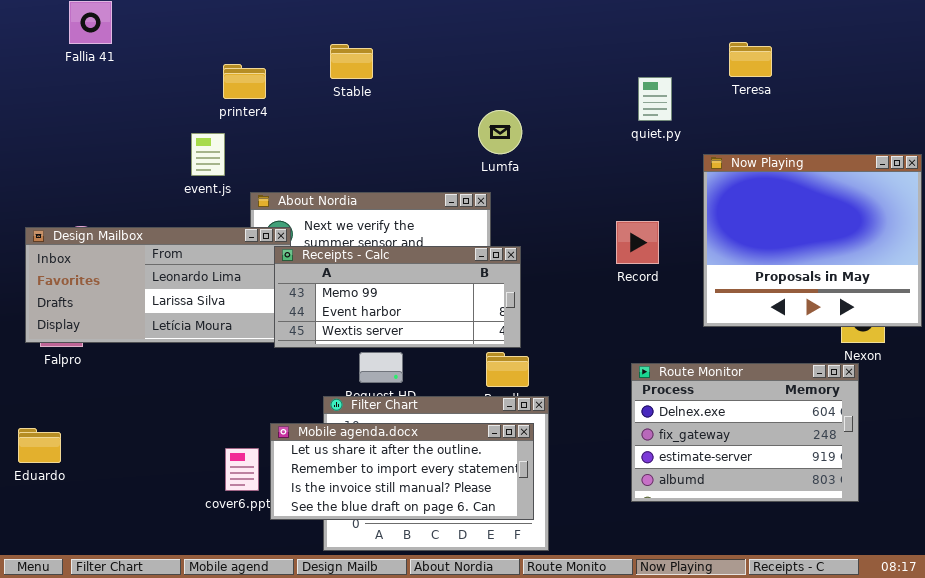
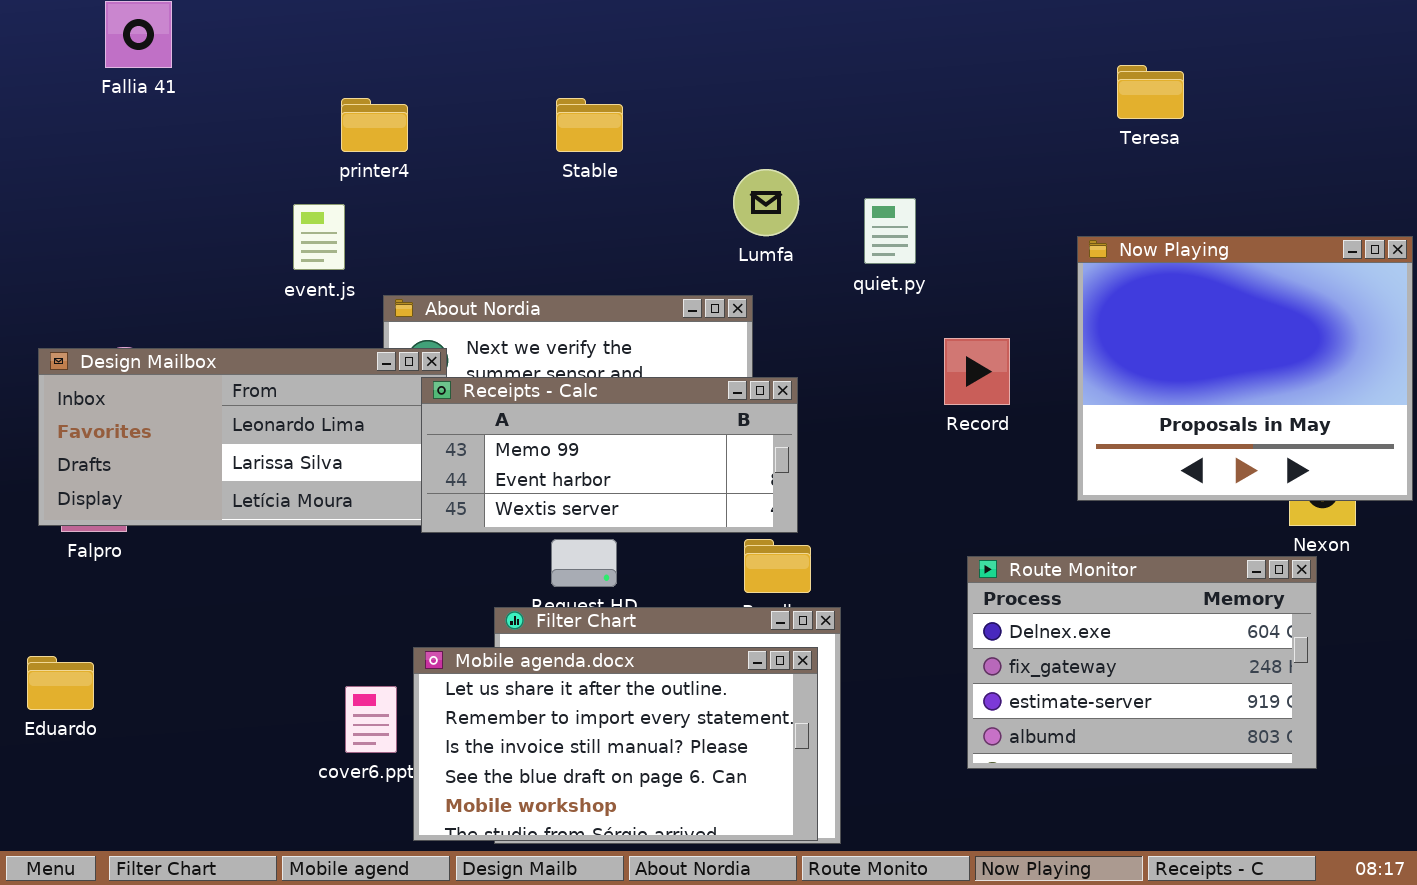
Stable: [330,44,373,79] -> [556,98,623,152], moved
quiet.py: [638,77,672,121] -> [864,198,916,264], moved
Mobile agenda.docx: [270,423,534,520] -> [413,647,818,841], resized

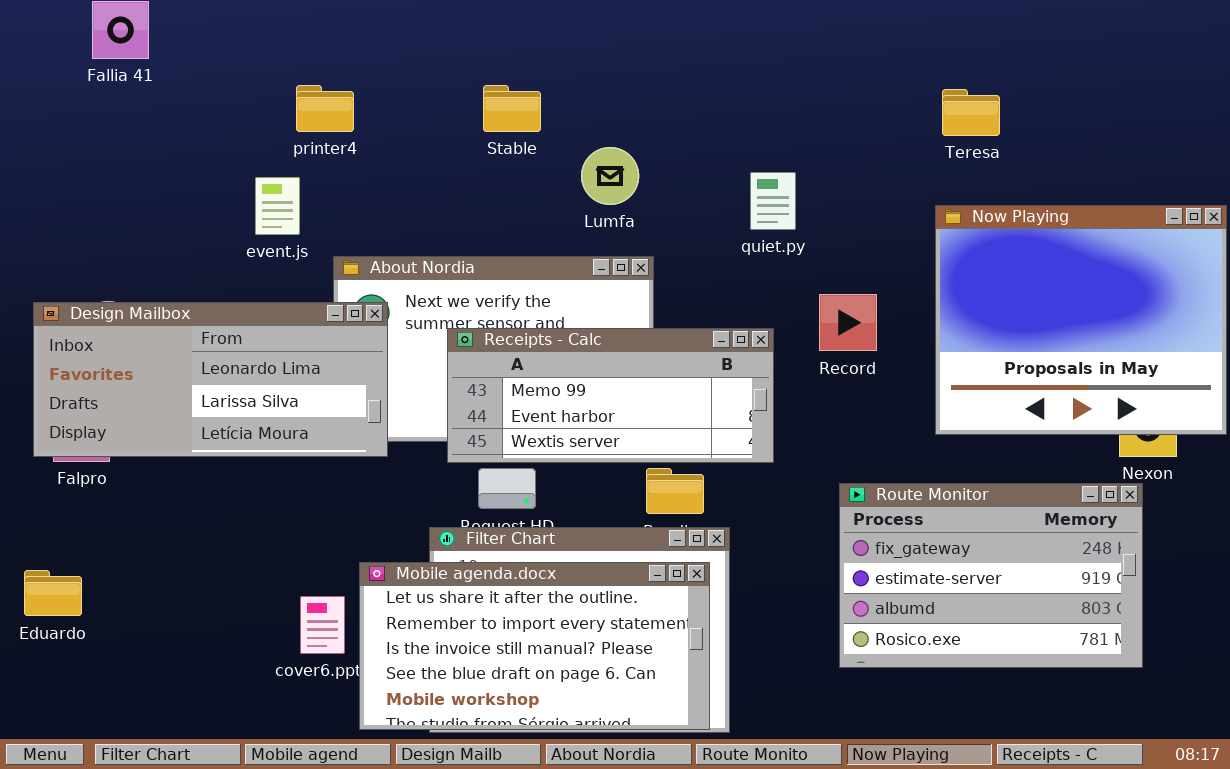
Teresa: [1117,65,1184,119] -> [942,89,1000,136], moved
Lumfa: [733,169,799,236] -> [581,147,639,205], moved
Receipts - Calc: [421,377,798,533] -> [447,328,774,463], moved
Route Monitor: [967,556,1317,769] -> [839,483,1143,668], scrolled down 1 row

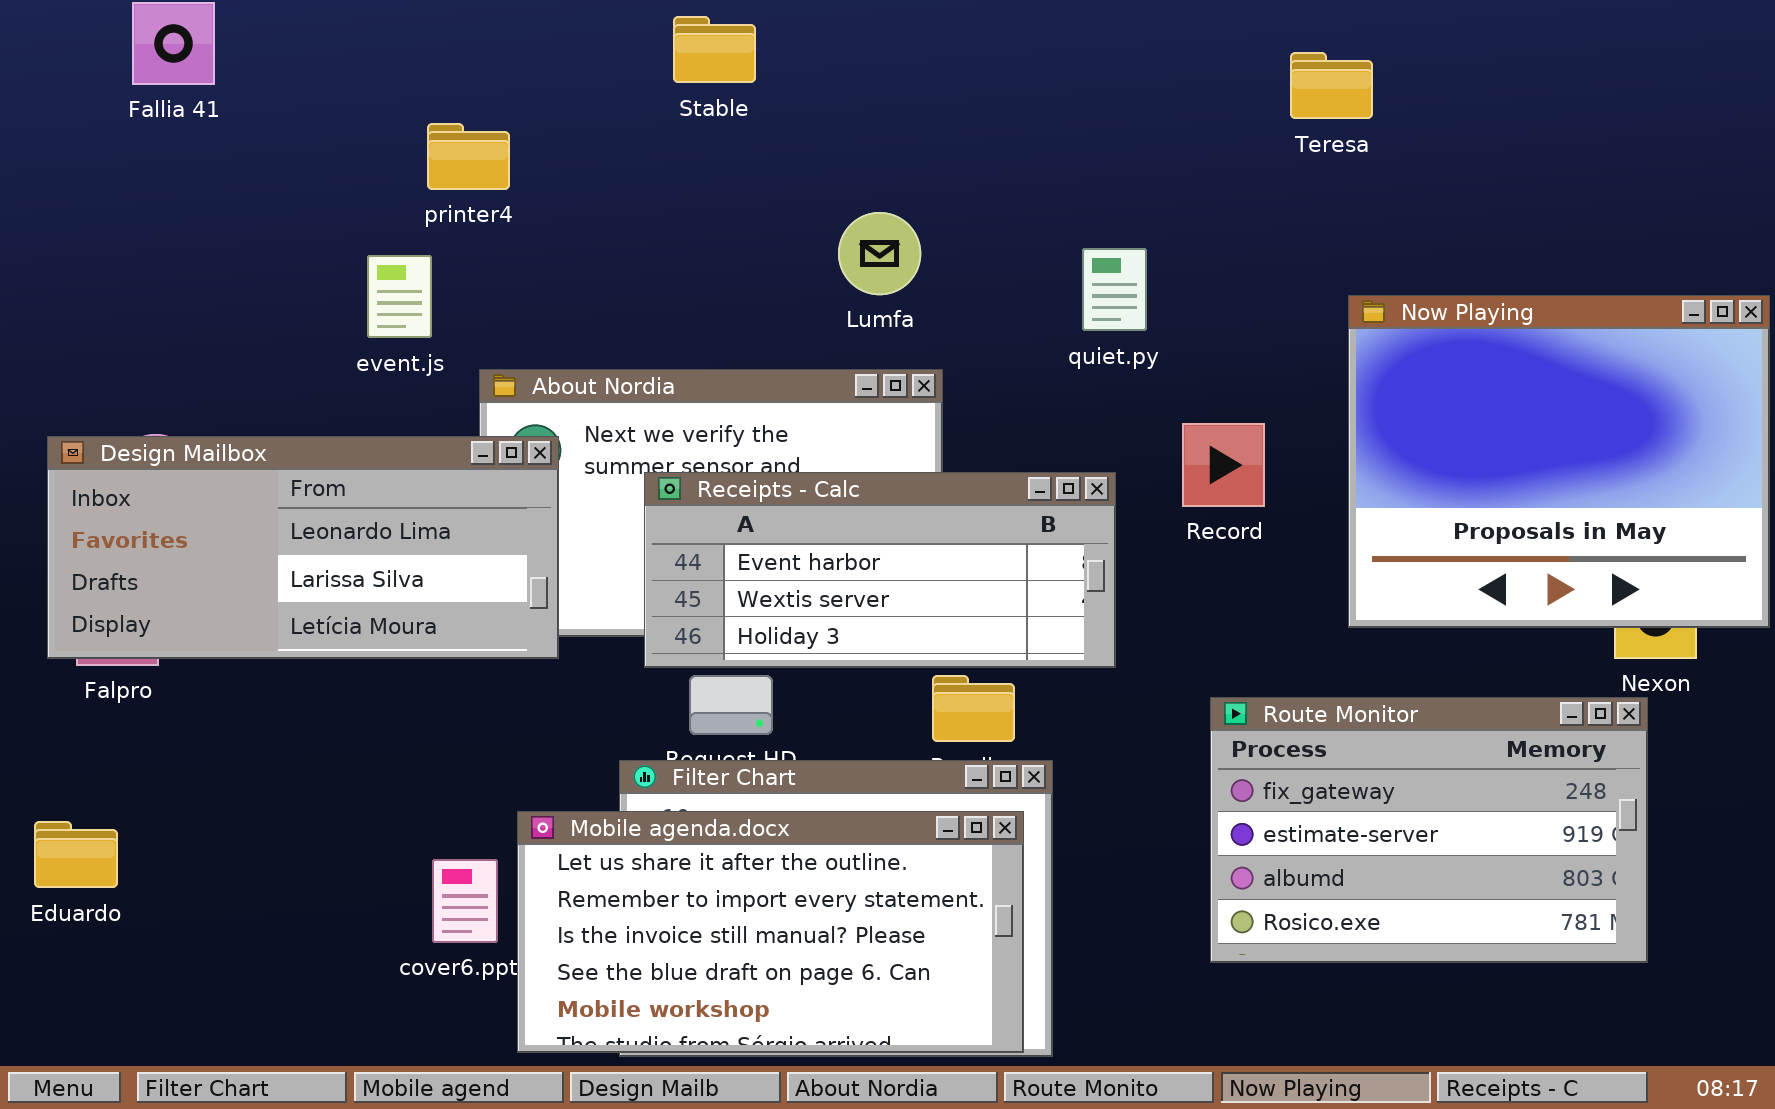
Stable: [483,85,541,132] -> [673,16,756,83], moved
Teresa: [942,89,1000,136] -> [1290,52,1373,119], moved
Receipts - Calc: [447,328,774,463] -> [644,472,1116,668], scrolled down 1 row

